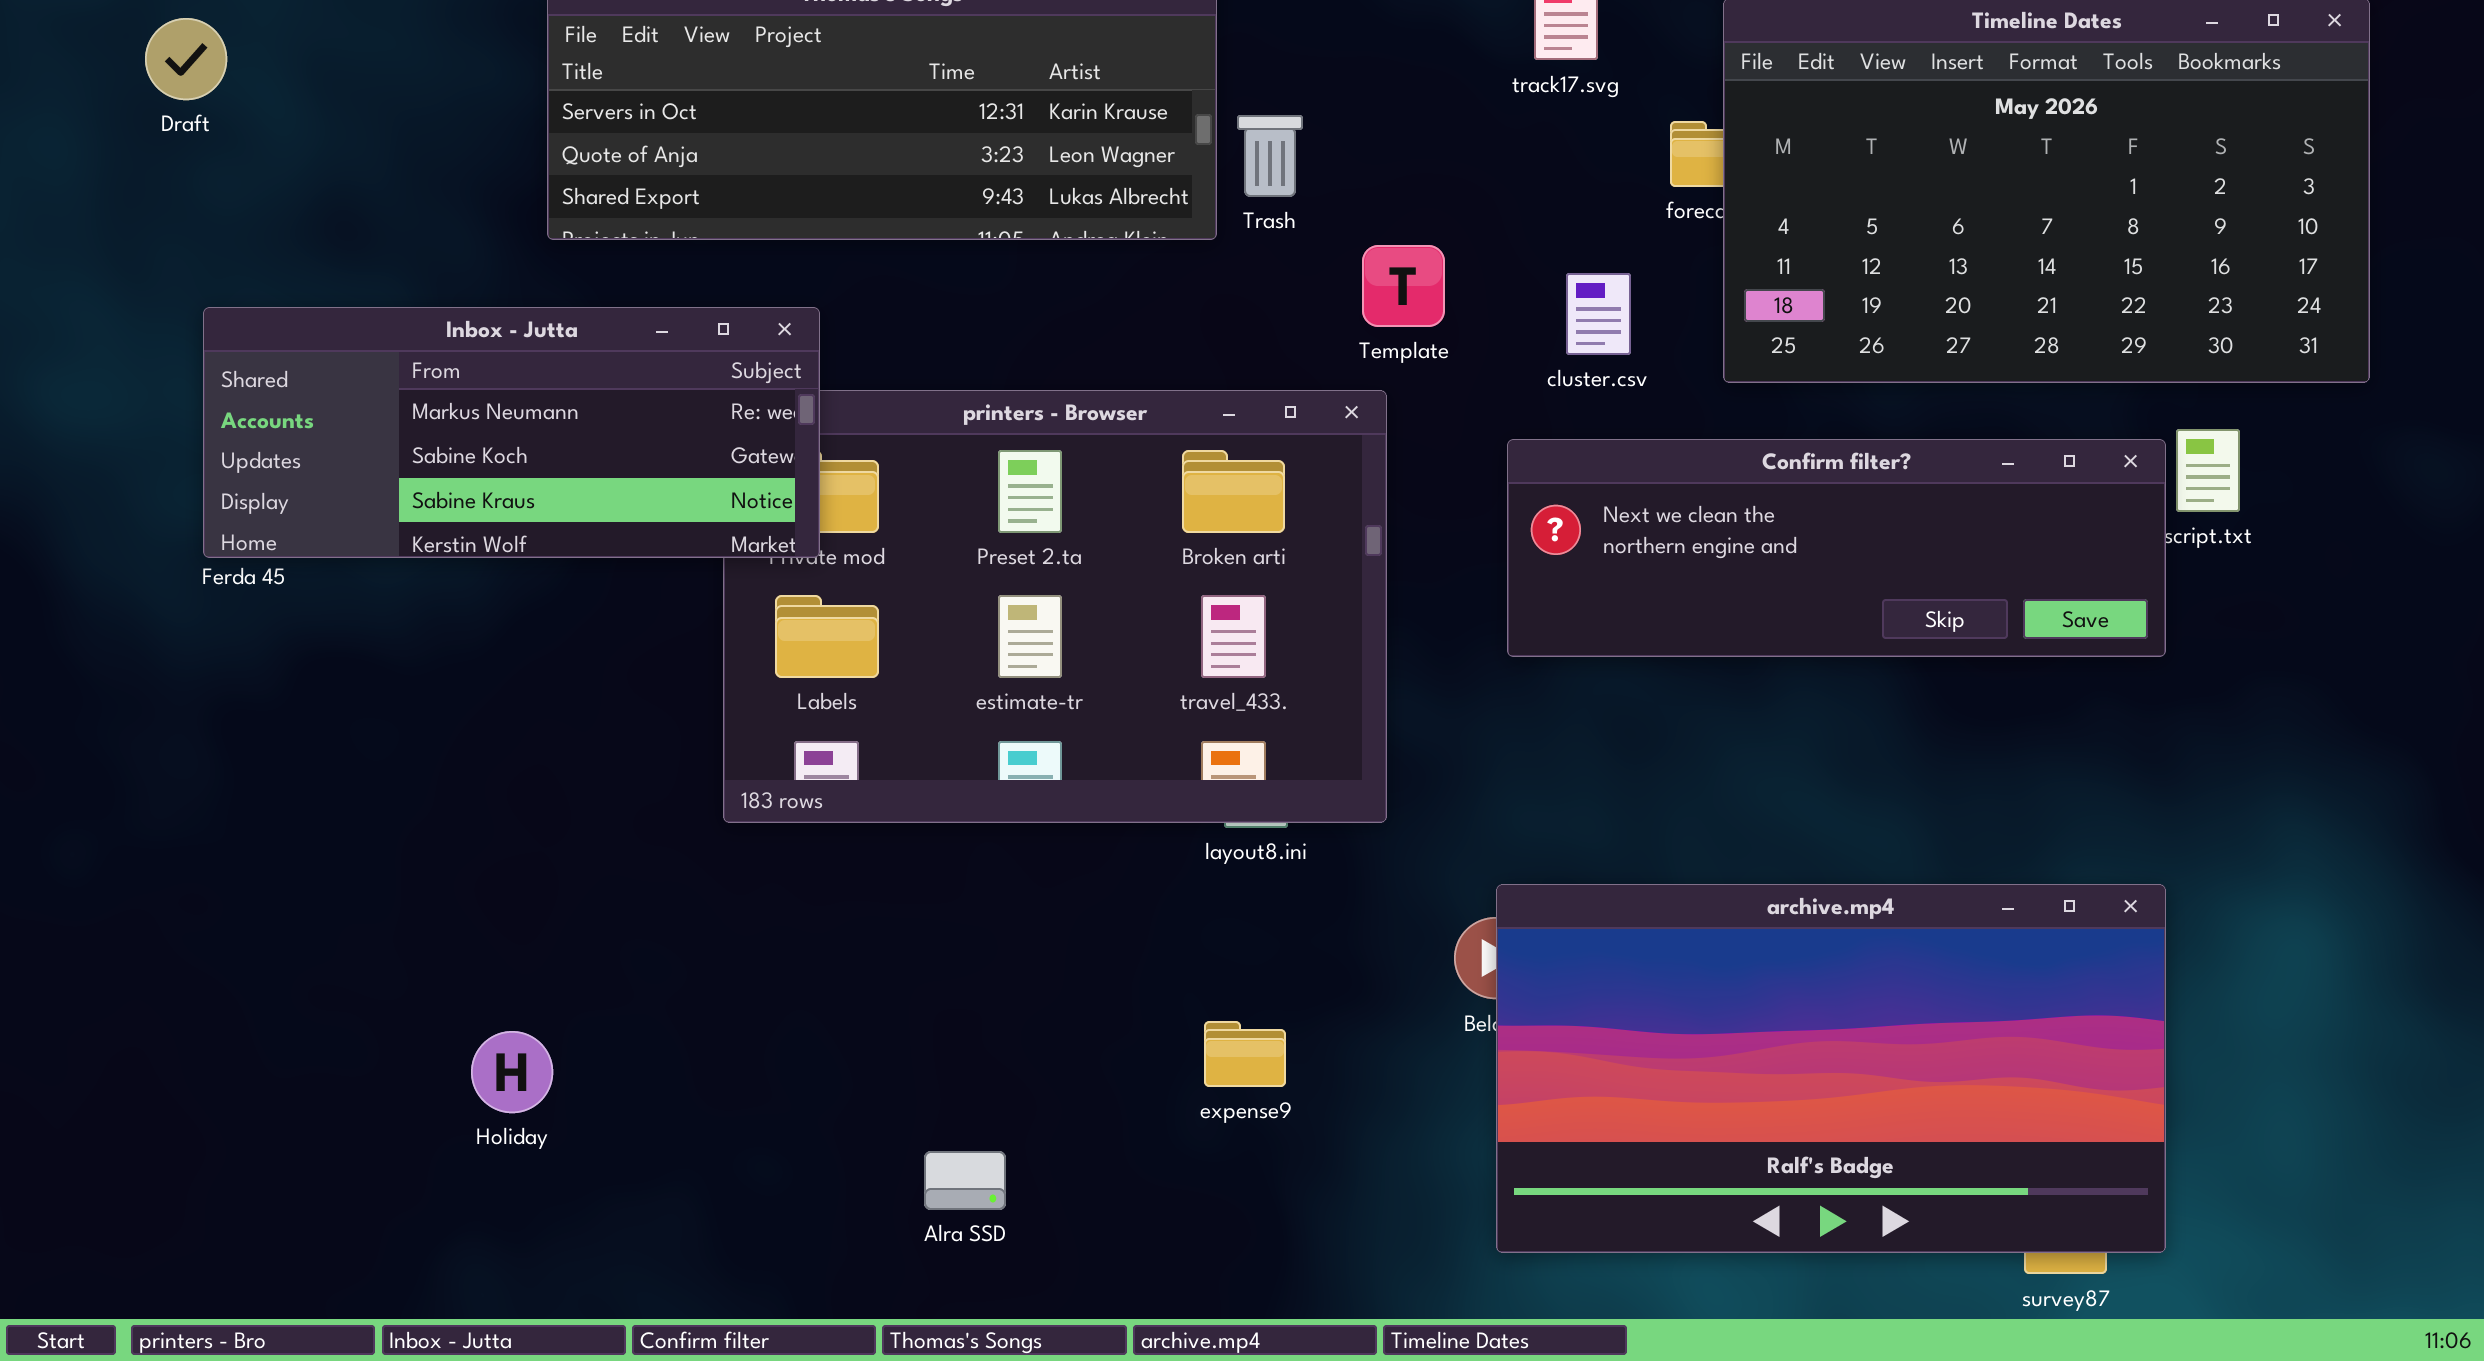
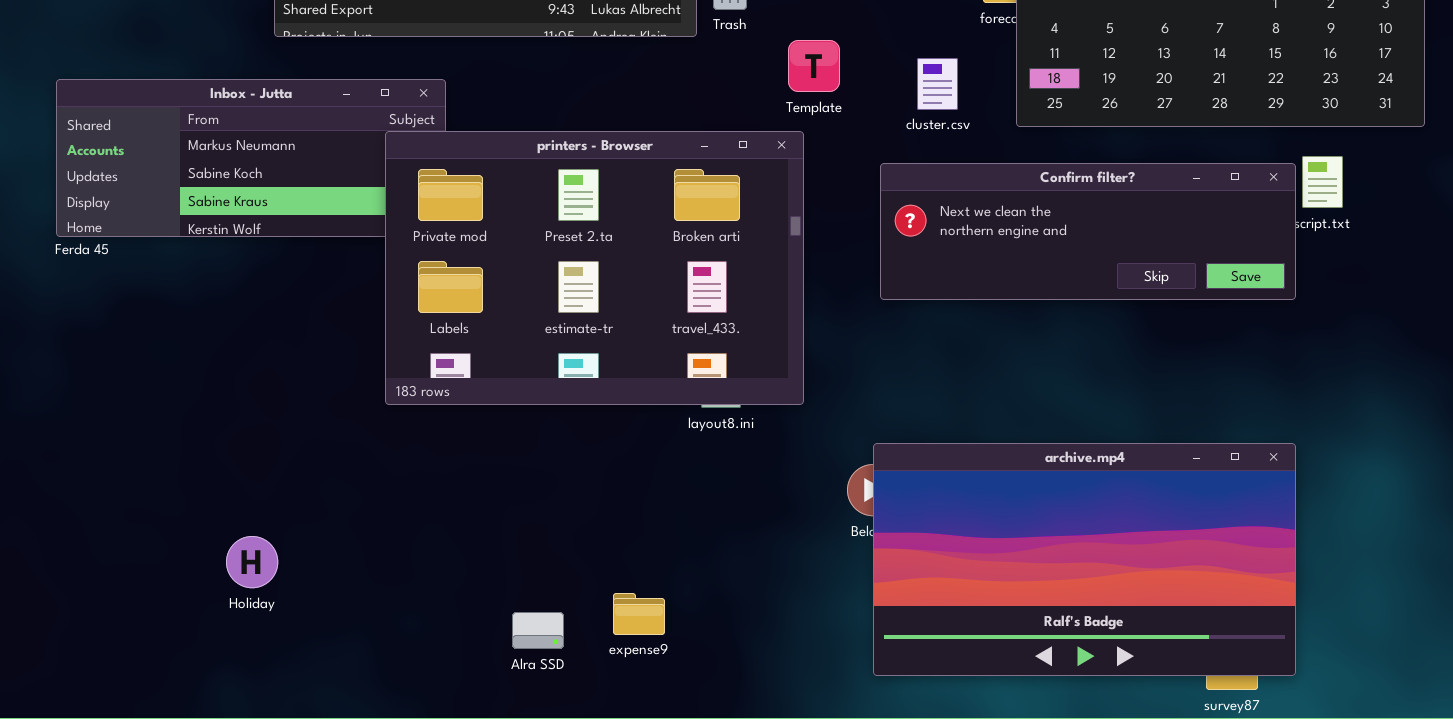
printers - Browser: [723,390,1387,823] -> [385,131,804,405], raised
expense9: [1204,1021,1286,1087] -> [613,593,665,635], moved

